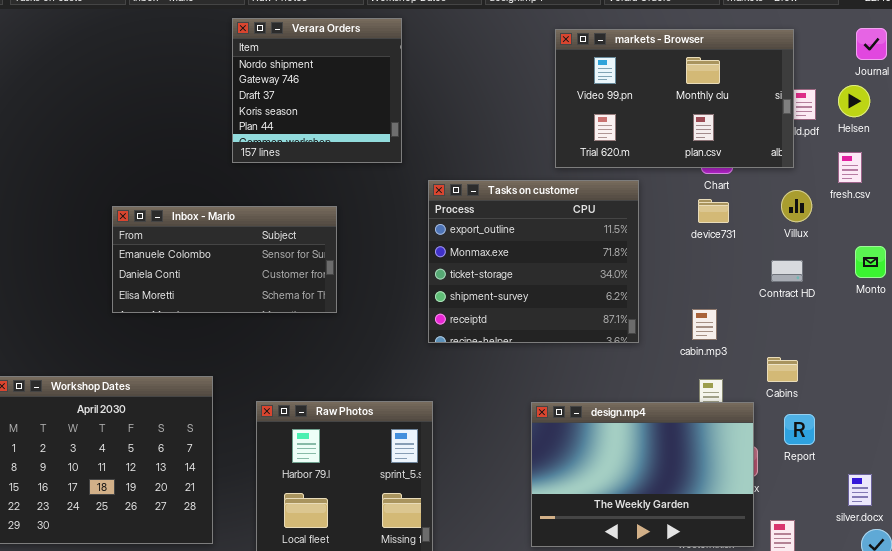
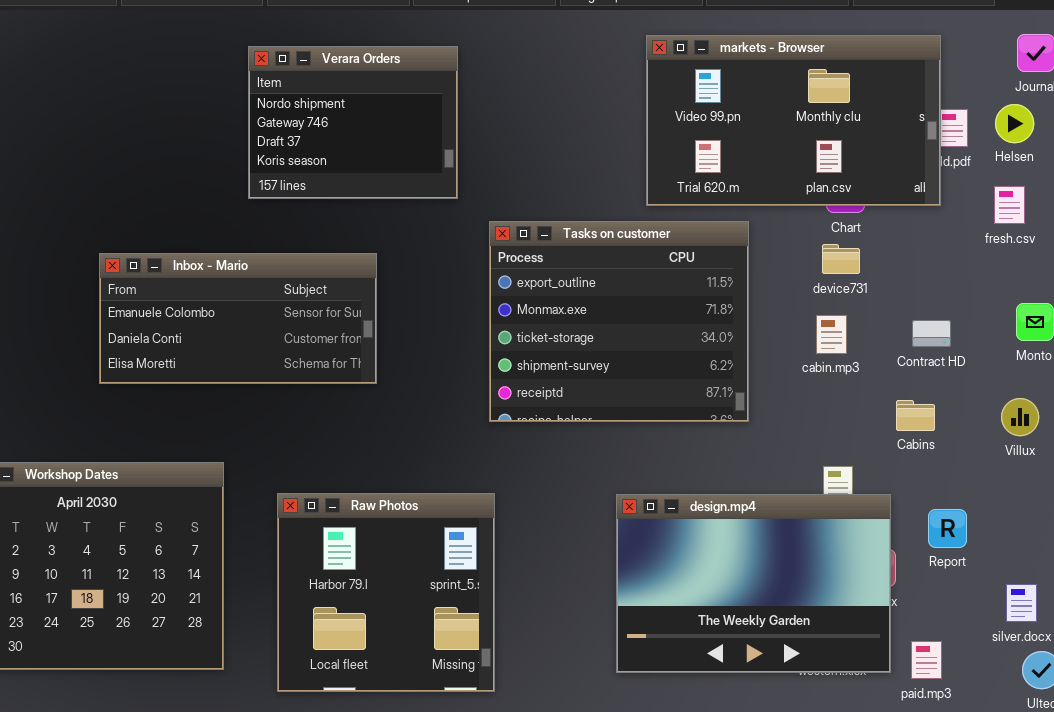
Verara Orders: [232,18,402,163] -> [248,46,458,199], resized
Villux: [781,190,812,222] -> [1001,398,1039,436], moved
cabin.mp3: [692,309,717,340] -> [816,315,847,354], moved
Cabins: [767,357,798,382] -> [896,400,935,431], moved

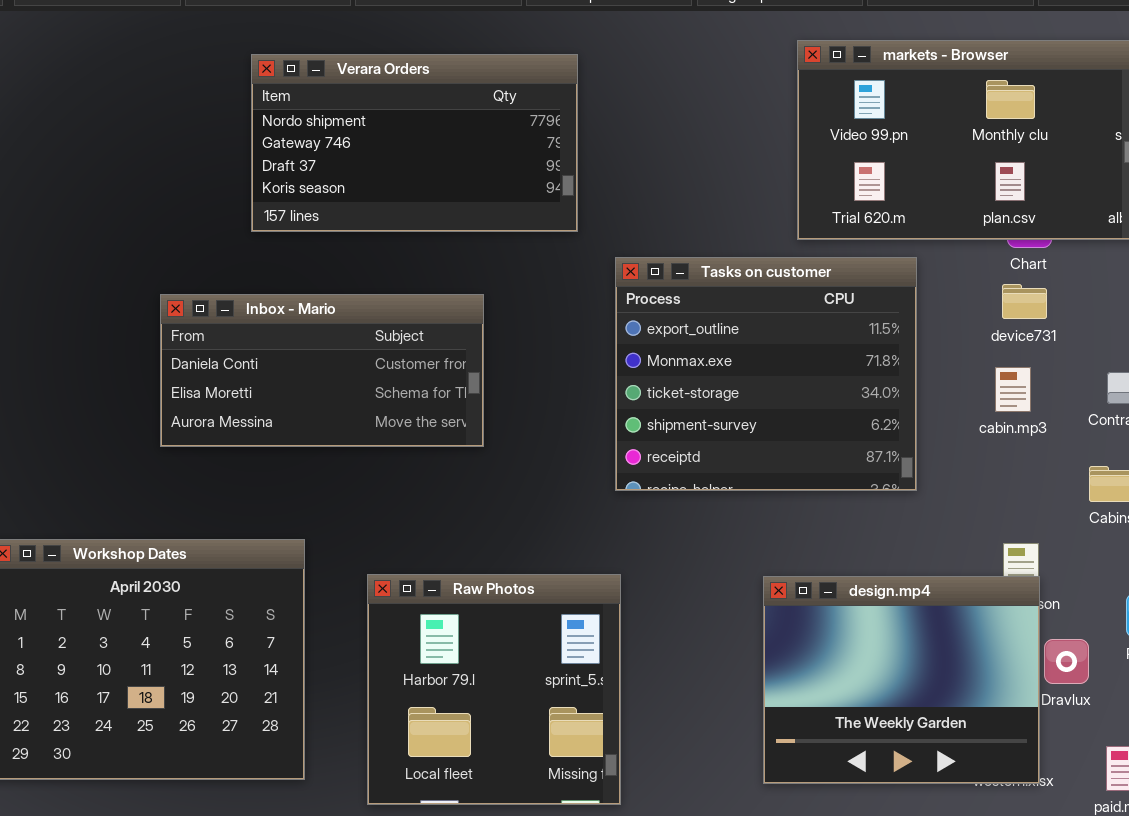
Verara Orders: [248,46,458,199] -> [251,54,578,232], resized
Inbox - Mario: [99,253,377,384] -> [160,294,484,447], scrolled down 1 row
design.mp4: [616,494,891,673] -> [763,576,1040,784], resized

